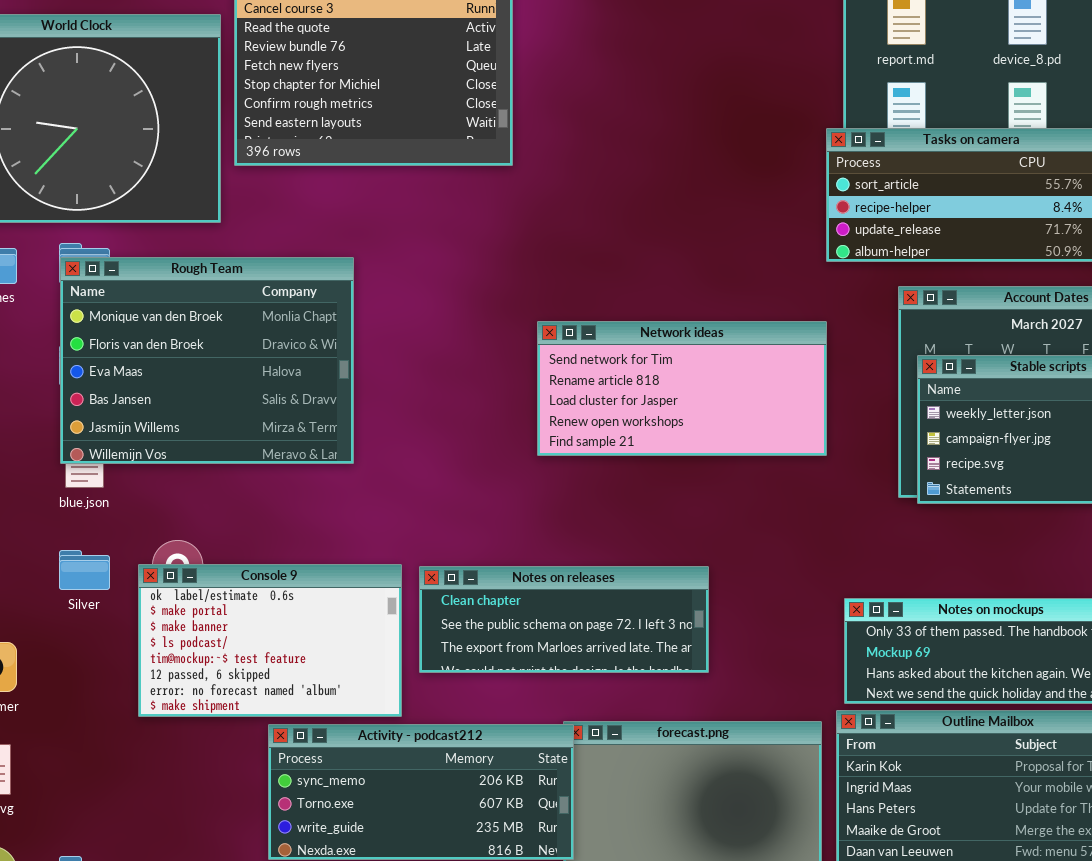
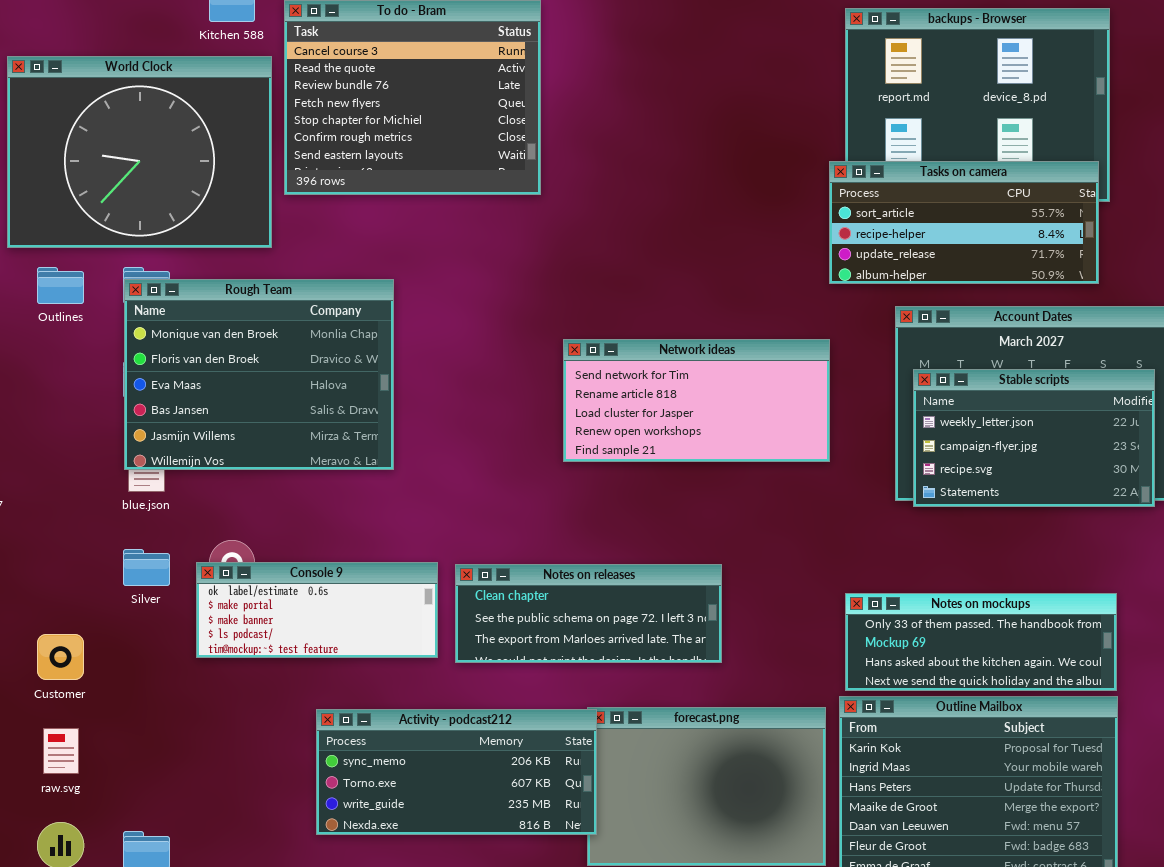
Console 9: [138,564,402,717] -> [196,562,438,658], resized

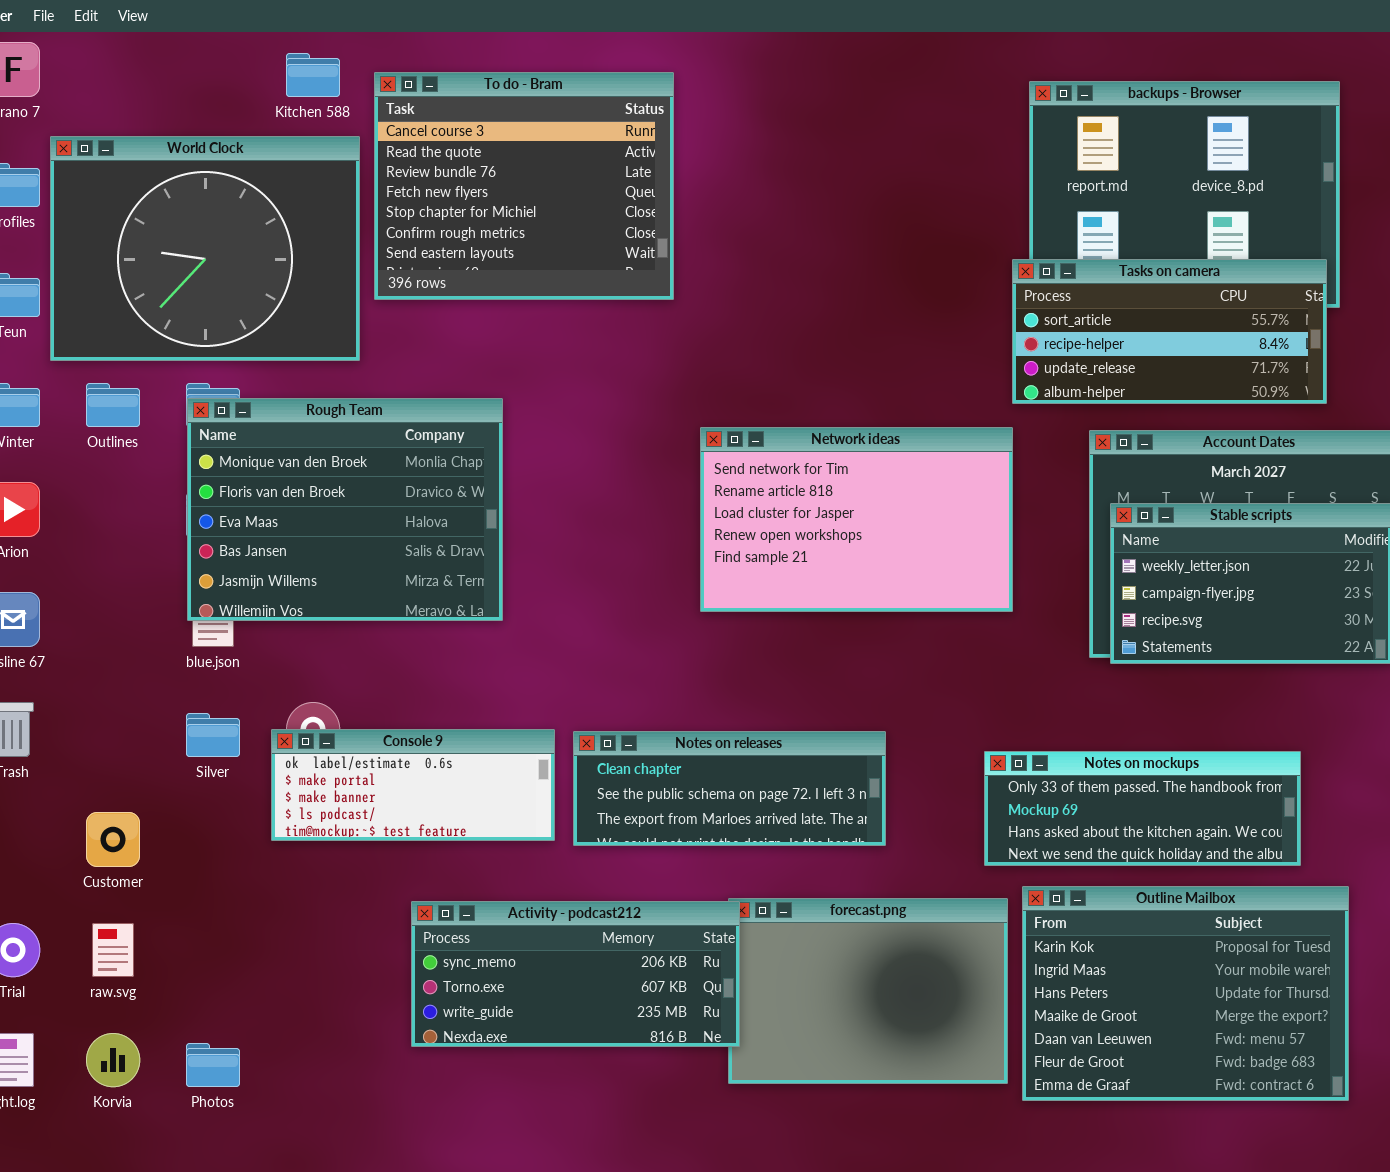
Network ideas: [563,339,830,462] -> [700,427,1013,612], resized
Notes on mockups: [845,593,1117,691] -> [984,751,1301,866], moved

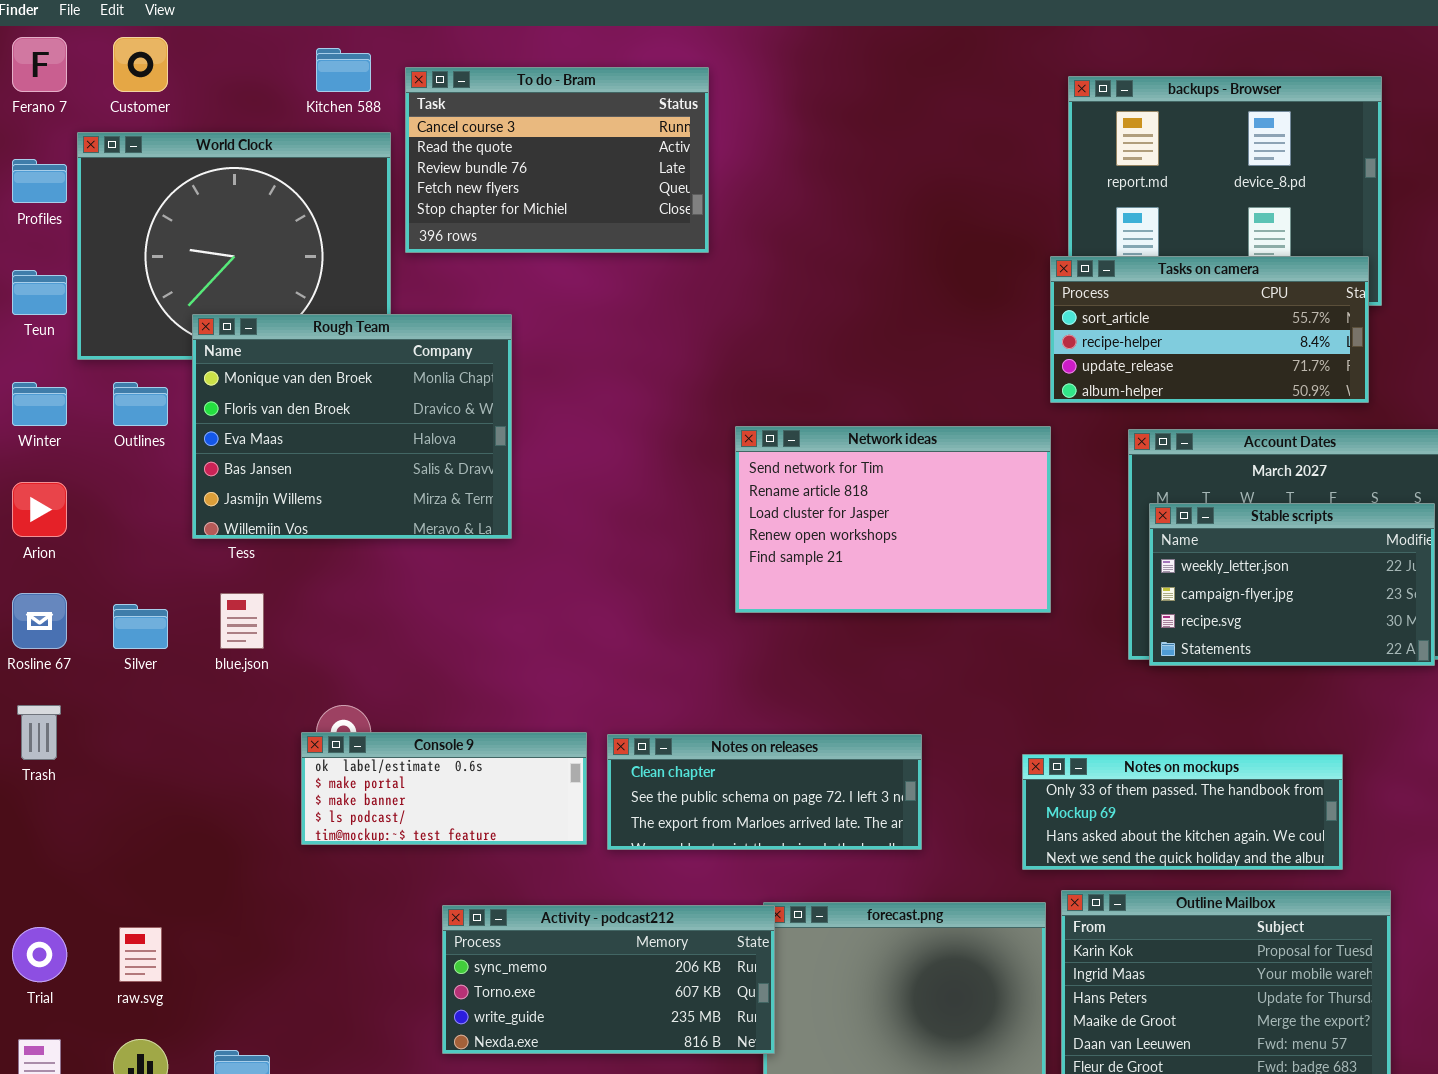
To do - Bram: [374,72,674,300] -> [405,67,709,253], resized
Rough Team: [187,398,503,621] -> [192,314,512,539], moved
Silver: [186,713,240,757] -> [113,604,168,649], moved
Customer: [86,812,140,867] -> [113,37,168,92], moved

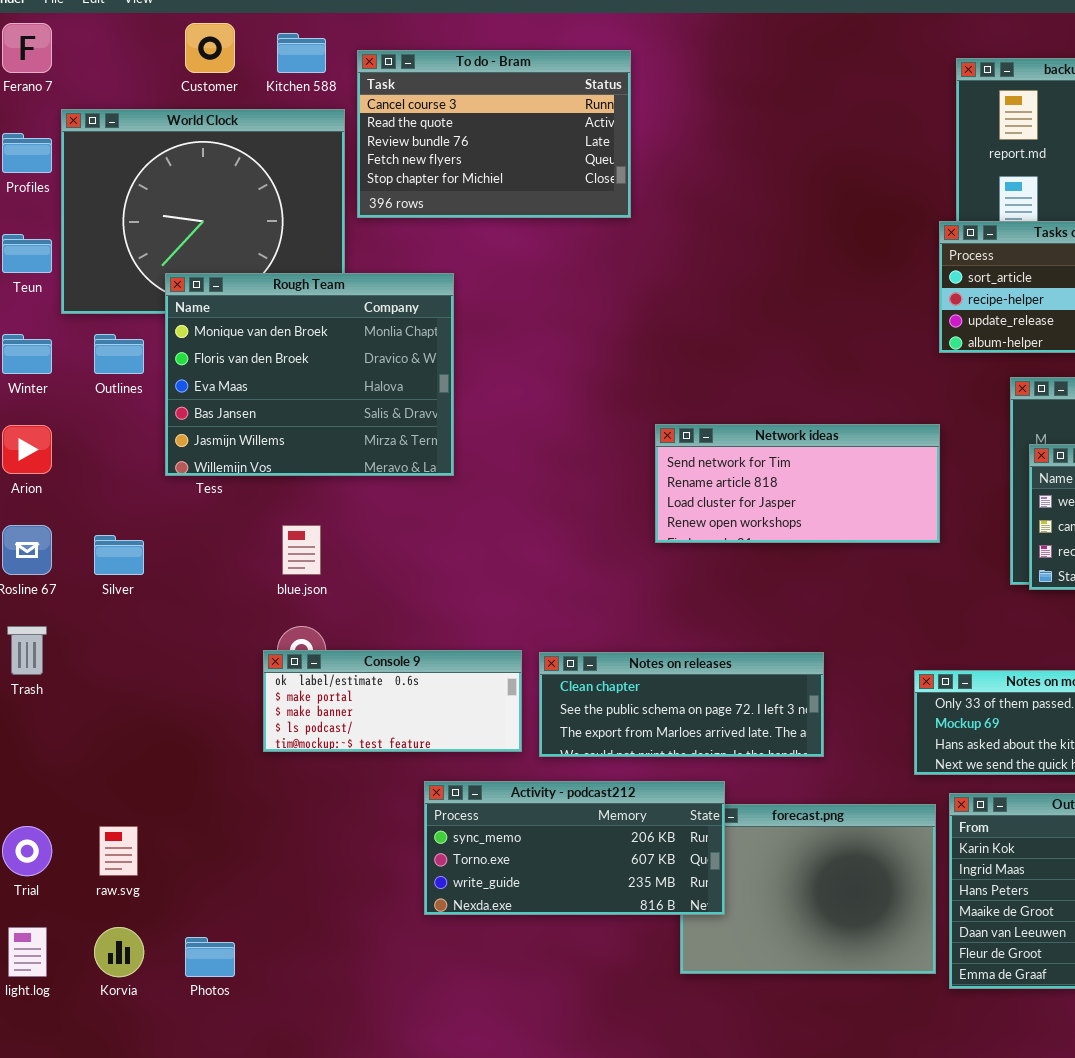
Customer: [113,37,168,92] -> [185,23,235,73], moved
Network ideas: [735,426,1051,613] -> [655,424,940,543], resized
blue.json: [220,593,264,649] -> [282,525,321,575], moved
Activity - podcast212: [442,905,775,1054] -> [424,781,725,915], moved

